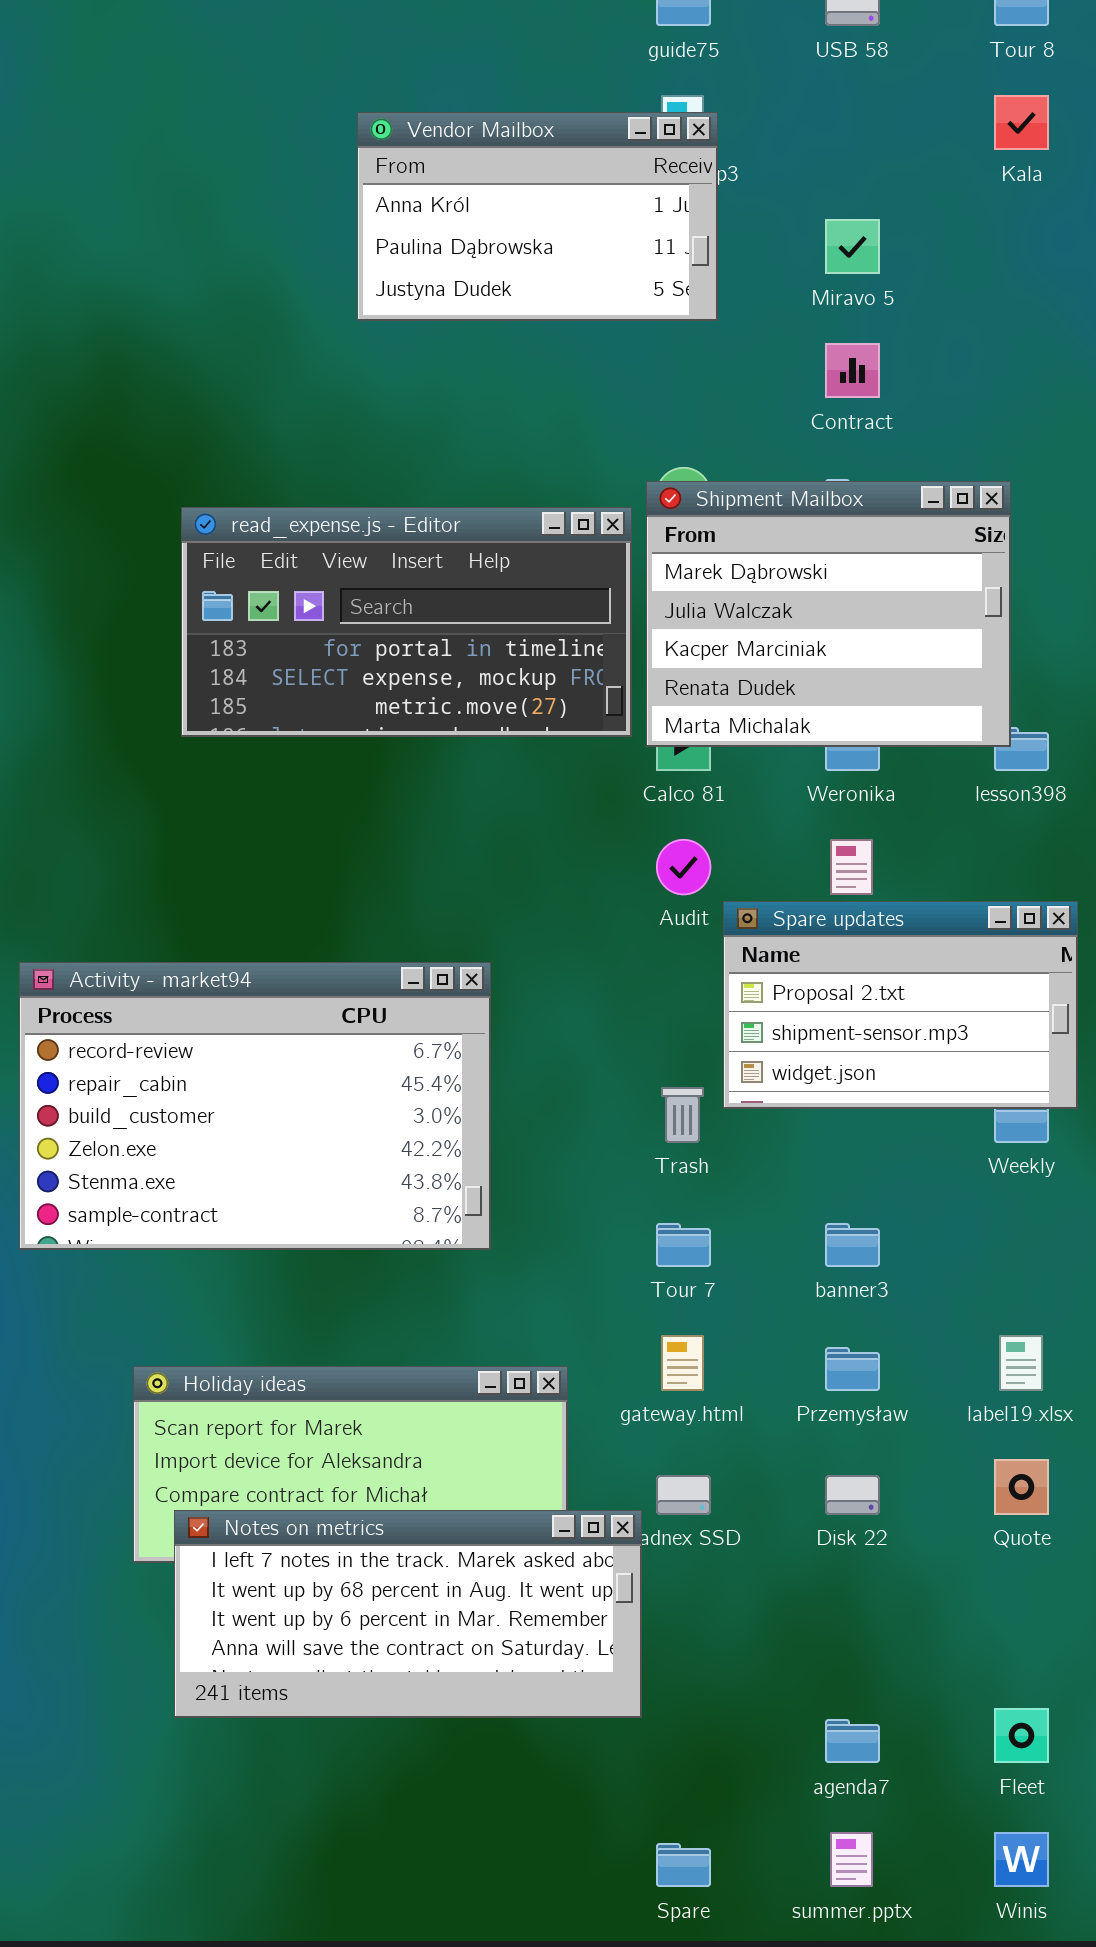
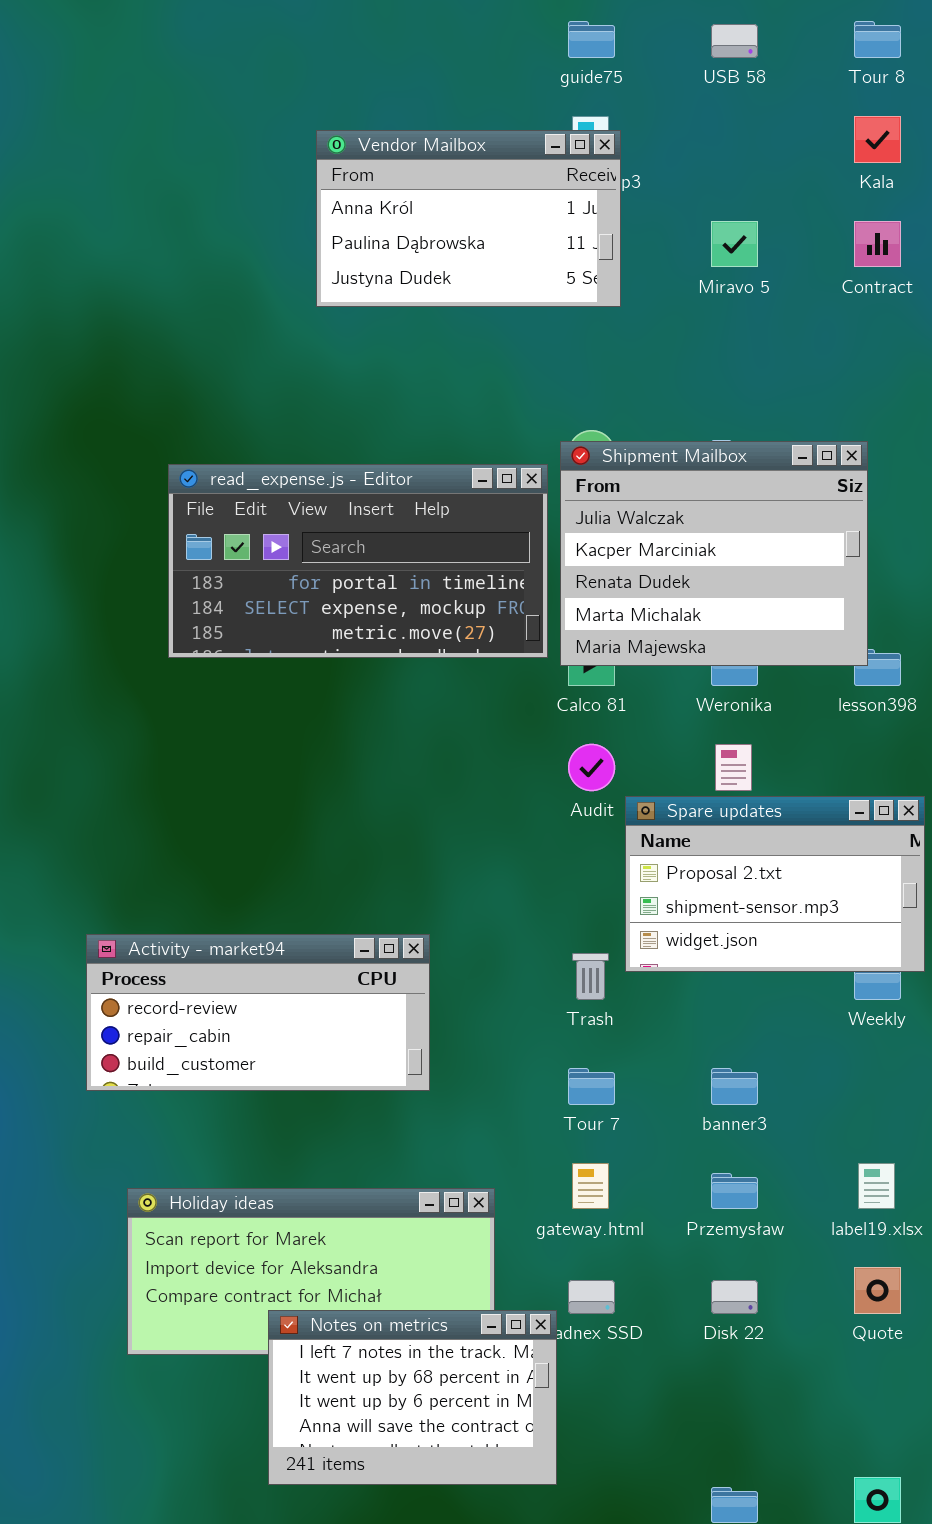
Contract: [825,343,880,398] -> [854,221,901,267], moved
Shipment Mailbox: [646,481,1011,747] -> [560,441,868,666], scrolled down 1 row
Activity - market94: [19,962,491,1250] -> [86,934,430,1091], resized
Notes on metrics: [174,1510,642,1718] -> [268,1310,557,1485], resized

